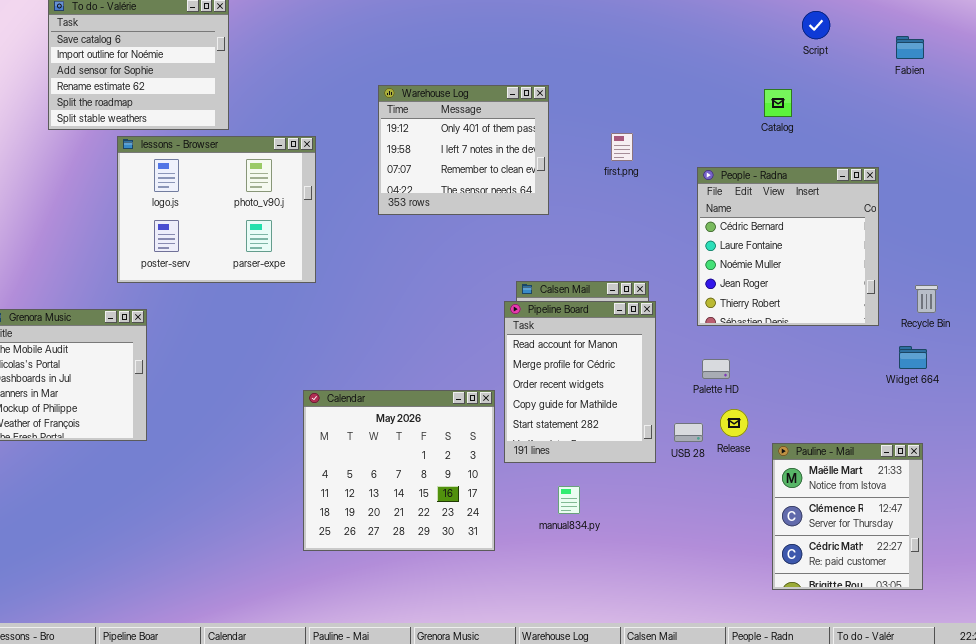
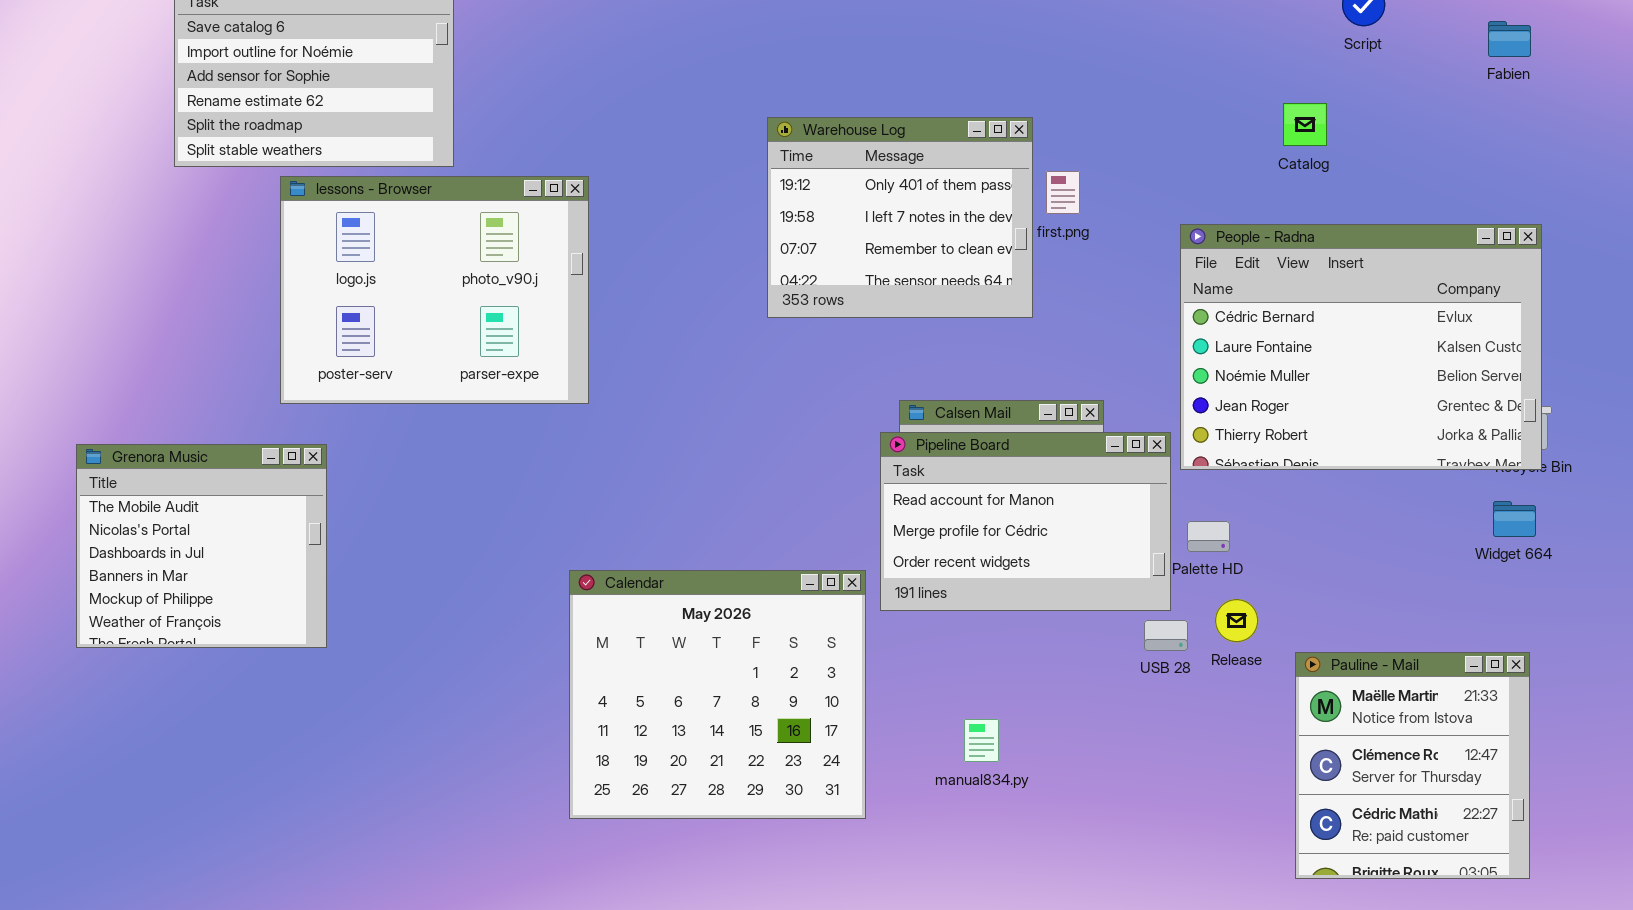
Warehouse Log: [378,85,549,215] -> [767,117,1033,318], moved
People - Radna: [697,167,879,326] -> [1180,224,1542,470], resized
Pipeline Board: [504,301,656,463] -> [880,432,1171,611], resized

